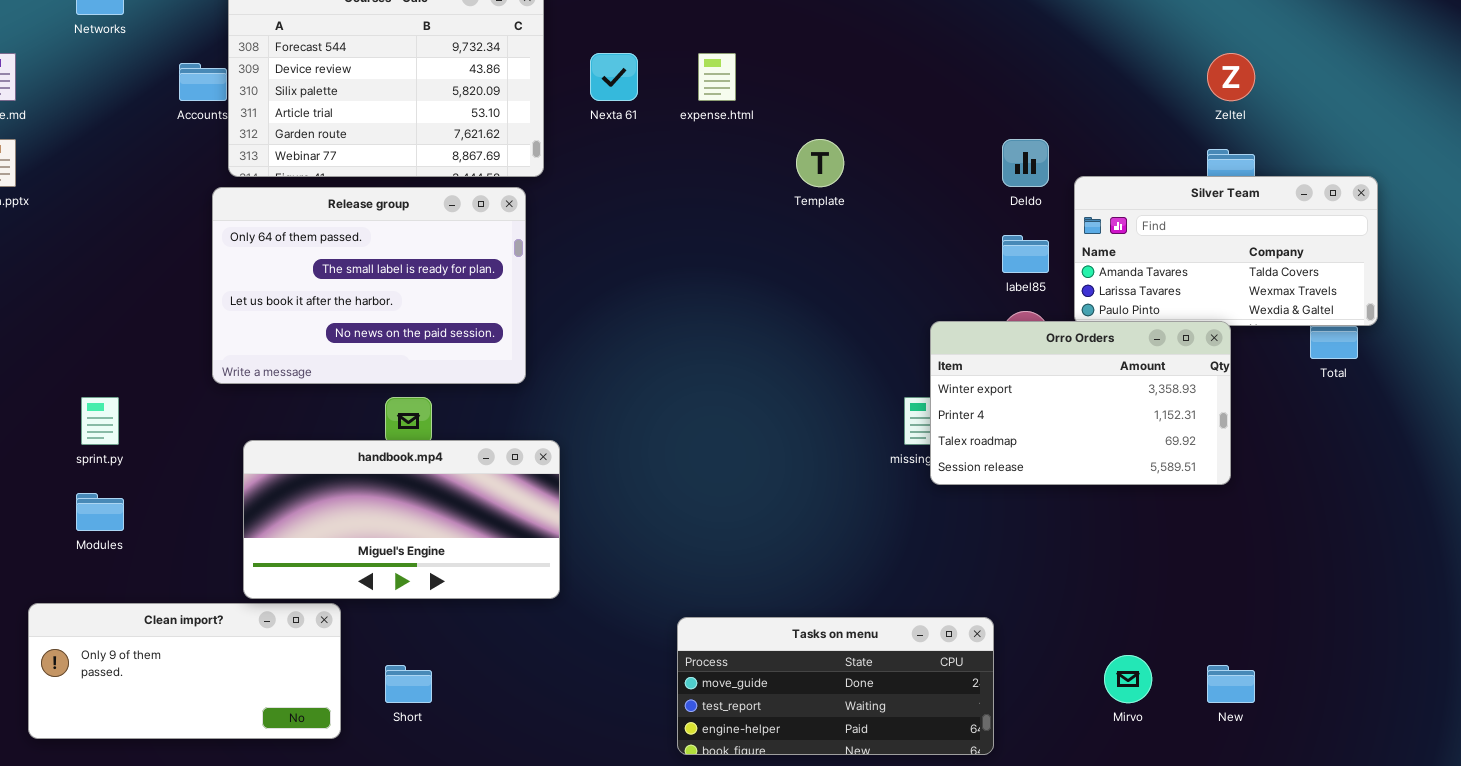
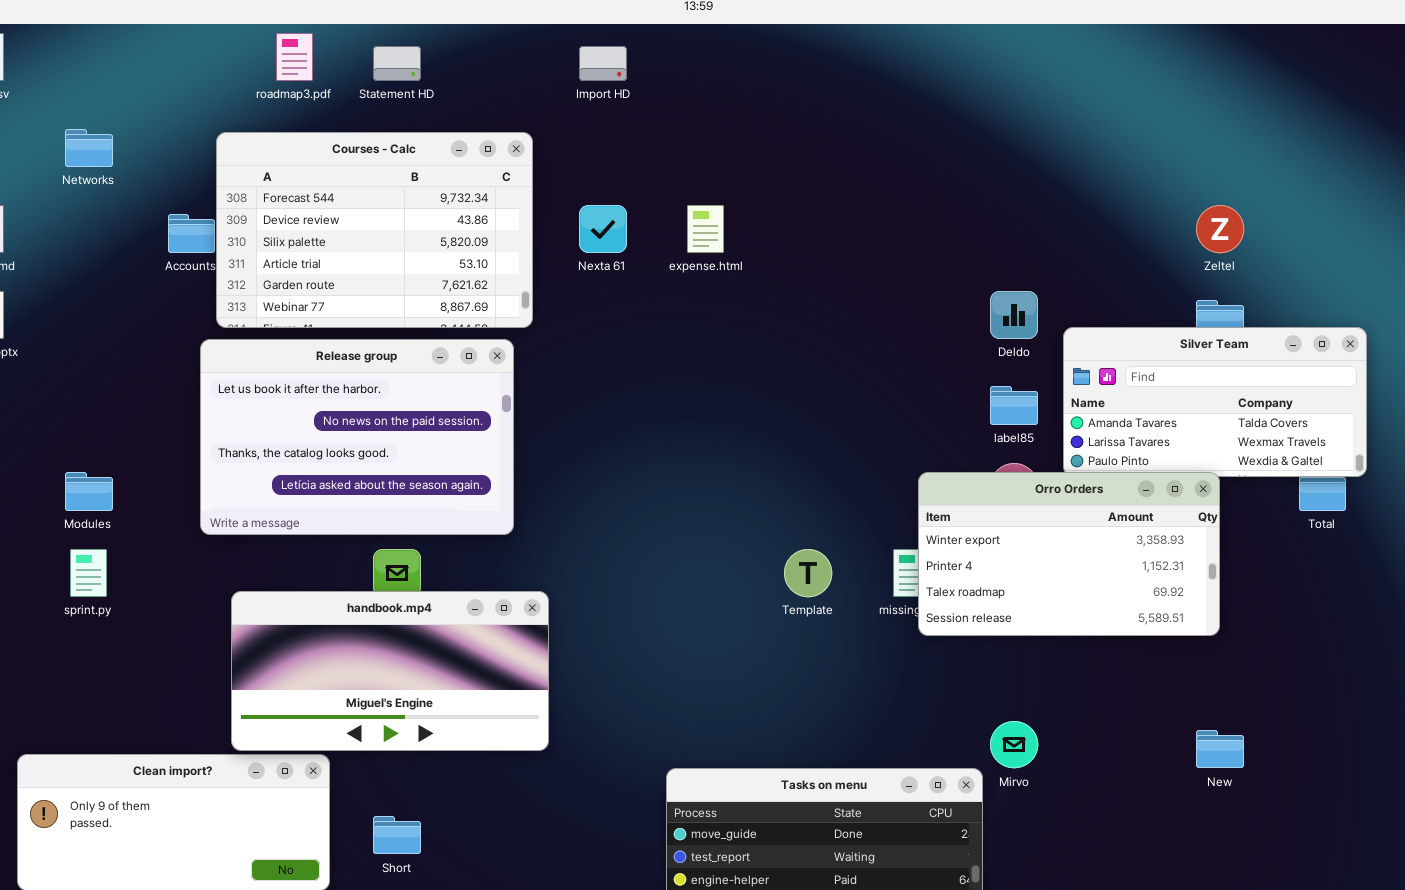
Template: [796,139,844,187] -> [784,549,832,597], moved
Release group: [212,187,526,384] -> [200,339,514,535], scrolled down 2 rows
Modules: [76,493,124,531] -> [65,472,113,511], moved
Mirvo: [1104,655,1152,703] -> [990,721,1038,768], moved
New: [1207,665,1255,703] -> [1196,730,1244,768], moved

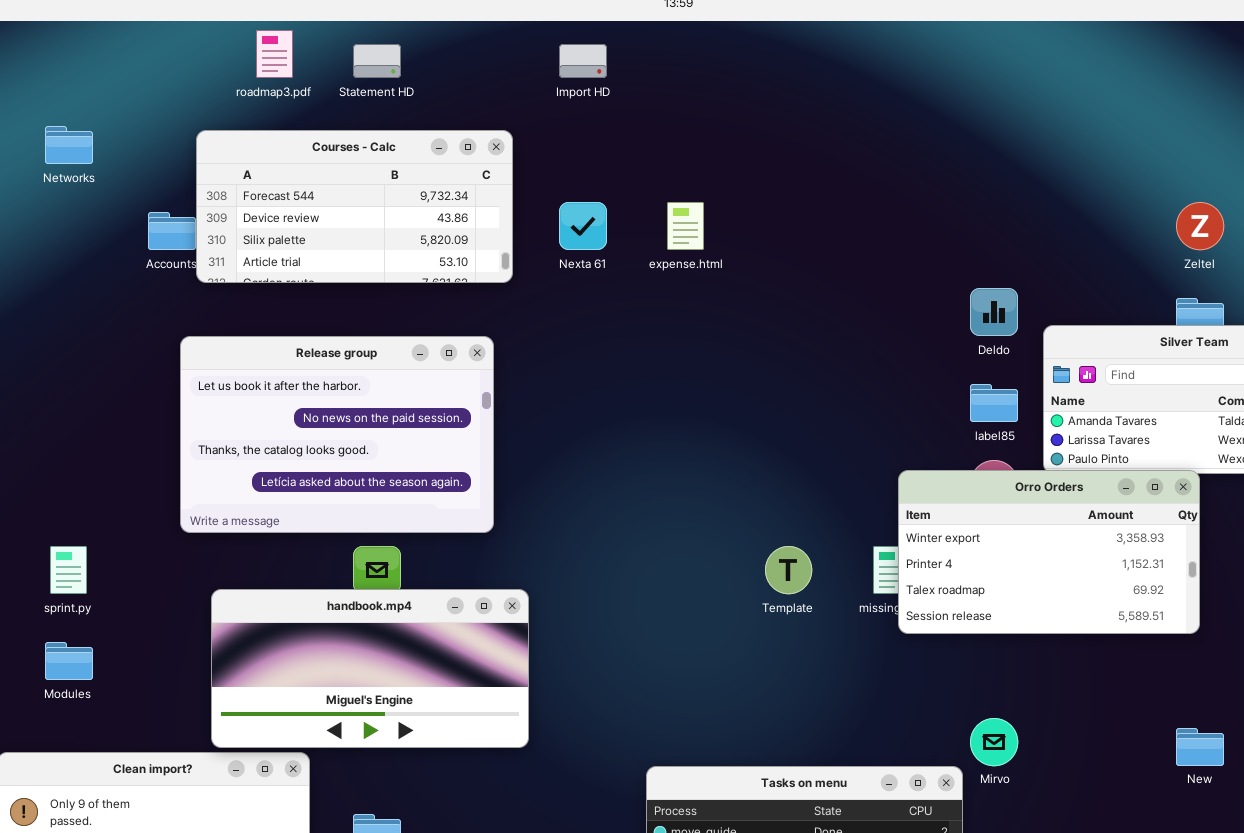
Courses - Calc: [216,132,533,328] -> [196,130,513,283], resized
Modules: [65,472,113,511] -> [45,642,93,680], moved

